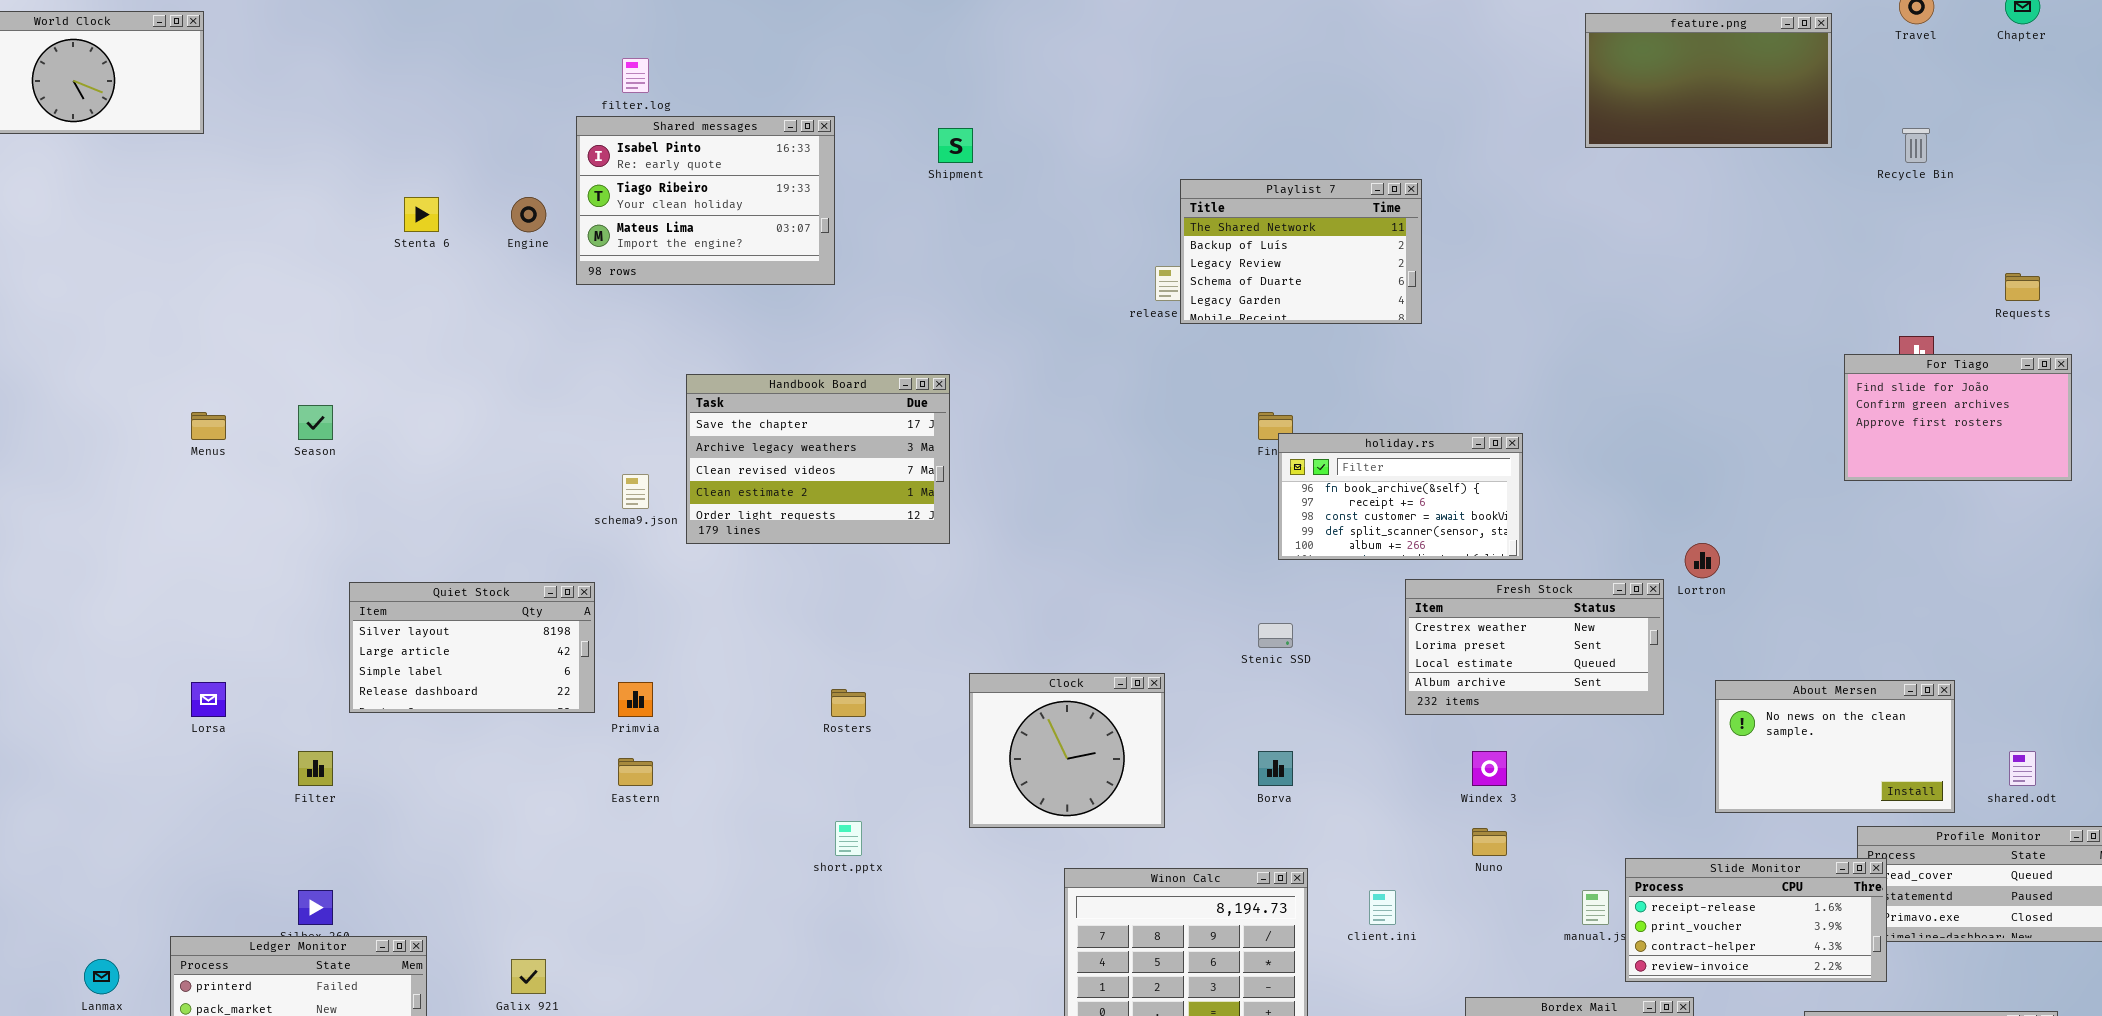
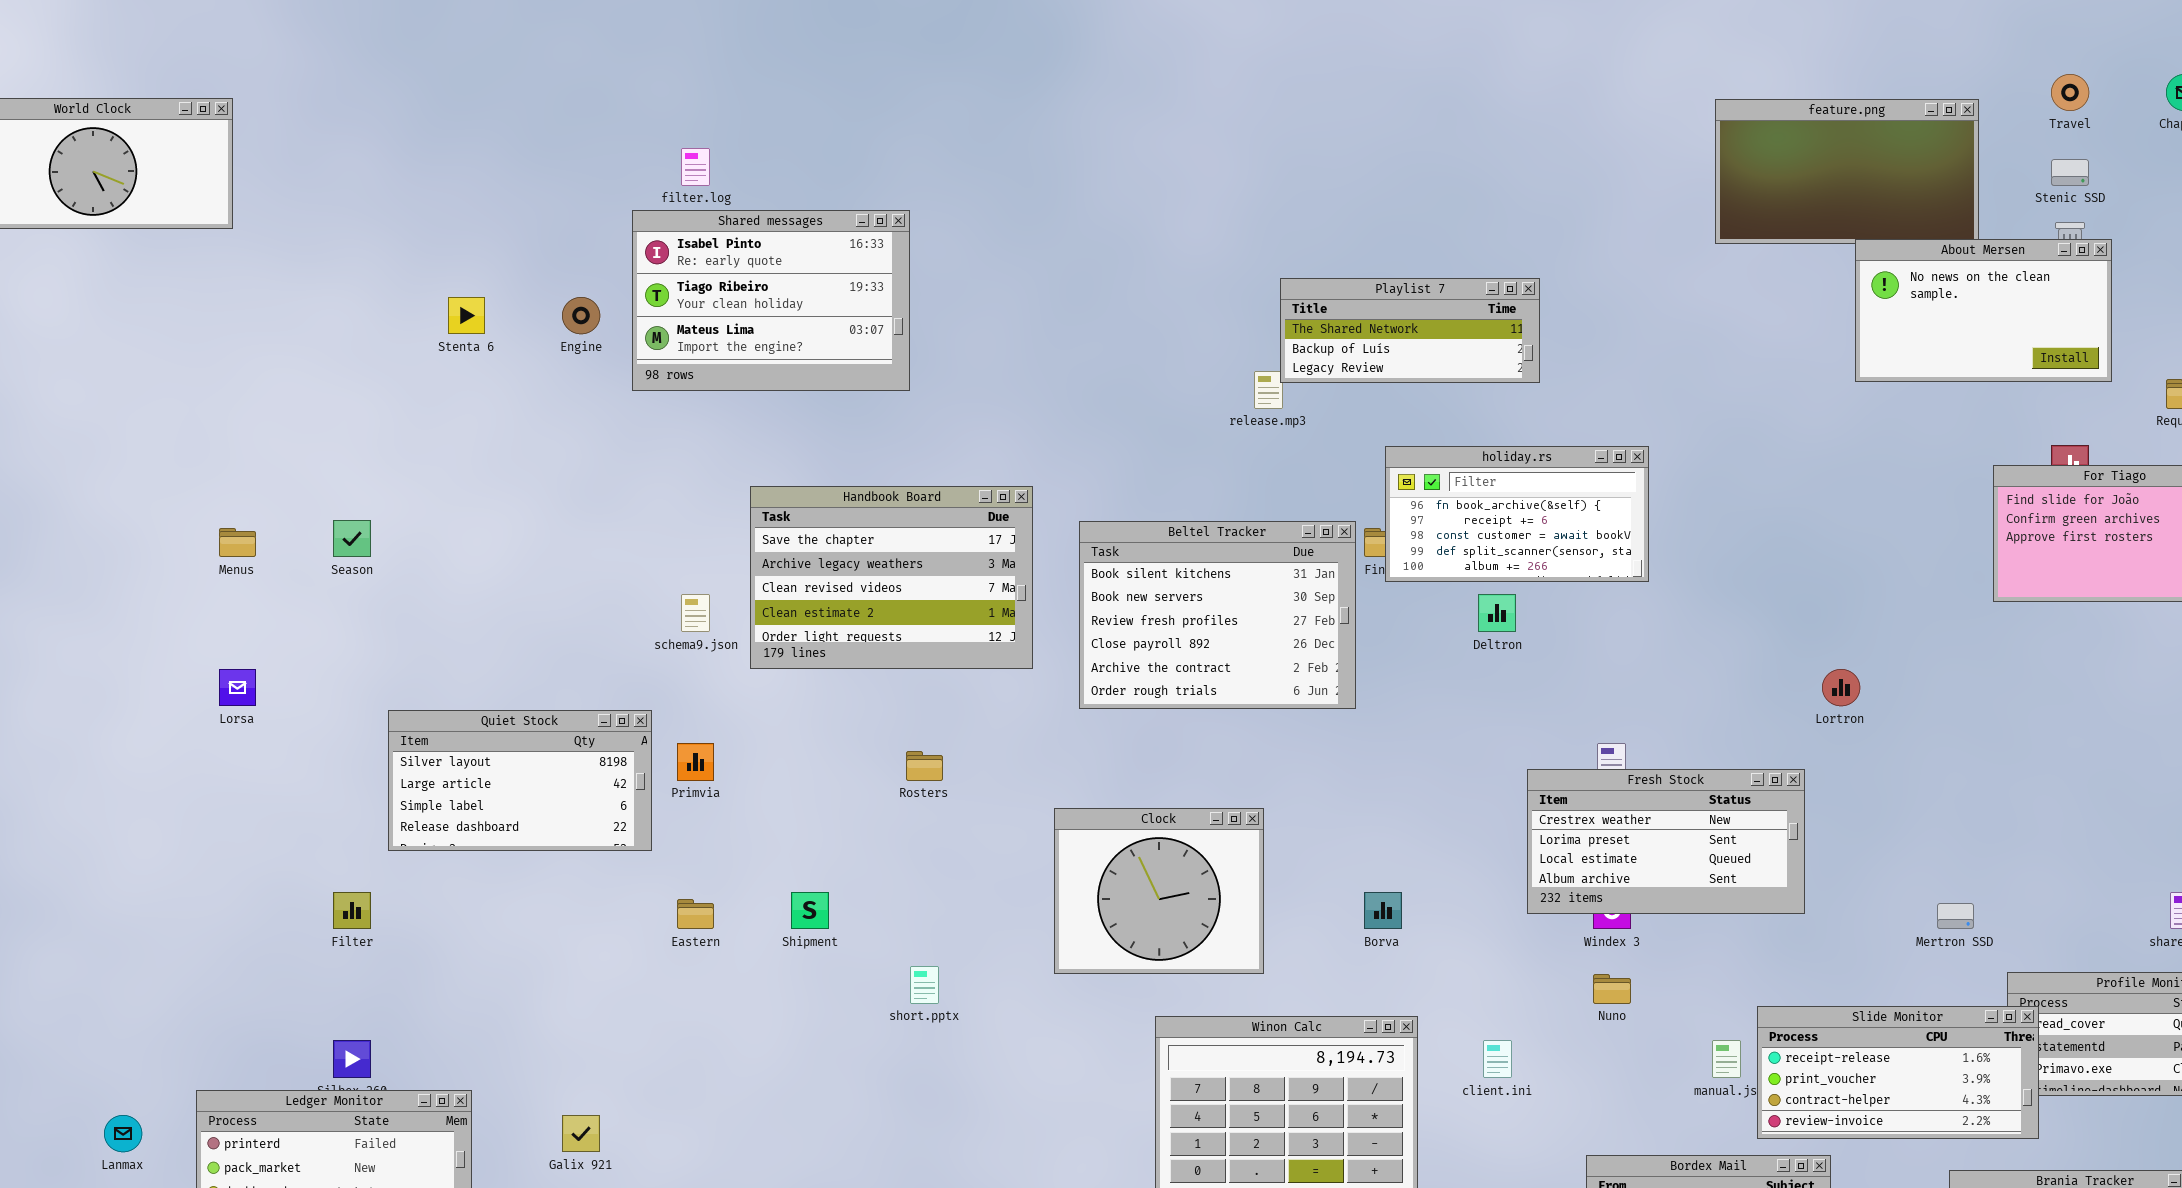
Shipment: [938,128,973,163] -> [791,892,829,929], moved
Playlist 7: [1180,179,1422,324] -> [1280,278,1540,383], resized
Beltel Tracker: none -> [1079,521,1356,709], opened
holiday.rs: [1278,433,1523,560] -> [1385,446,1649,582], moved
Fresh Stock: [1405,579,1664,715] -> [1527,769,1805,914], moved
Stenic SSD: [1258,623,1293,648] -> [2051,159,2089,186], moved
About Mersen: [1715,680,1955,813] -> [1855,239,2112,382], moved
Lorsa: [191,682,226,717] -> [219,669,256,706], moved
Primvia: [618,682,653,717] -> [677,743,714,781], moved
Rosters: [831,689,866,717] -> [906,751,943,781], moved

